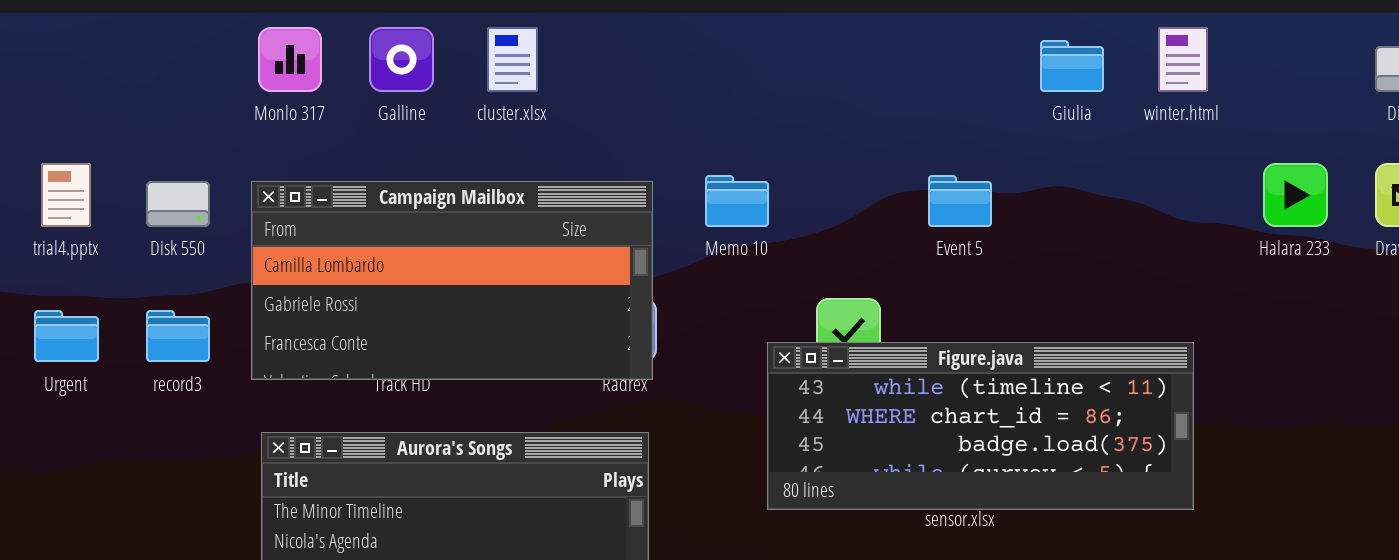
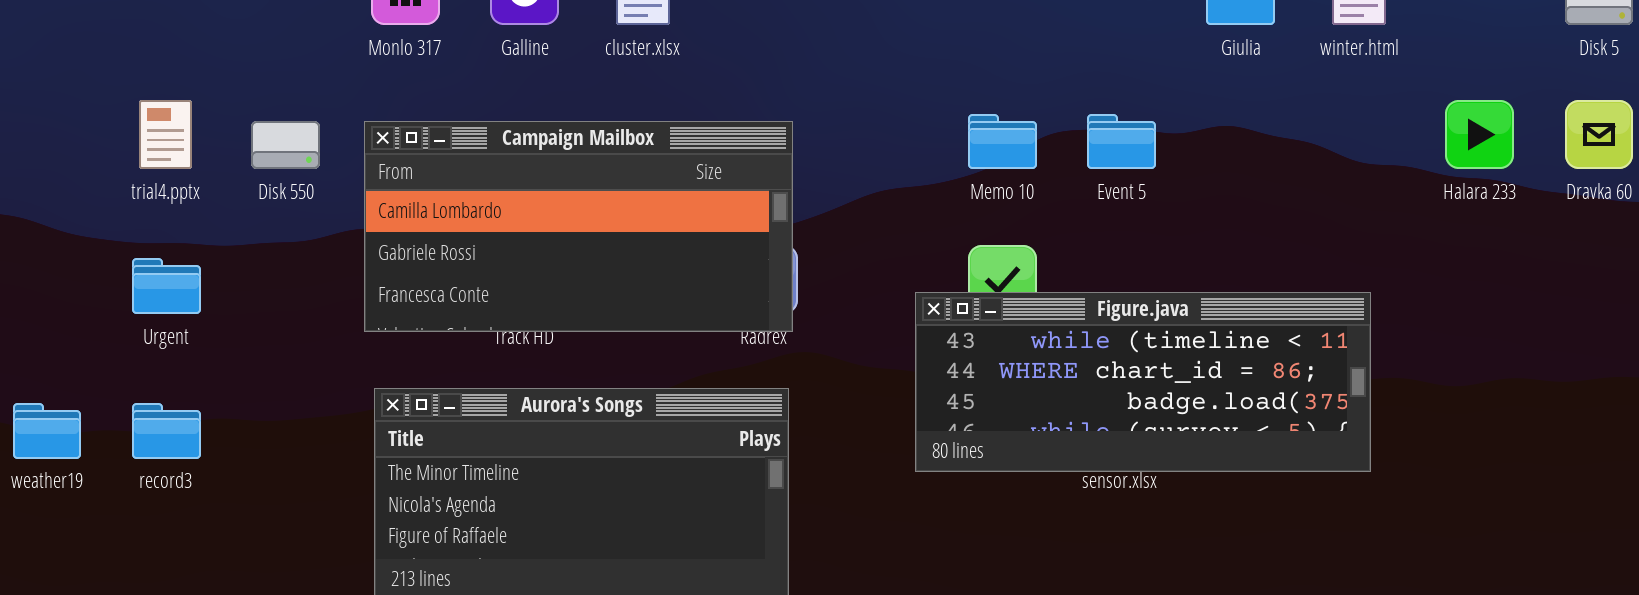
Memo 10: [705,175,769,227] -> [968,114,1037,169], moved
record3: [146,310,210,362] -> [132,403,201,459], moved

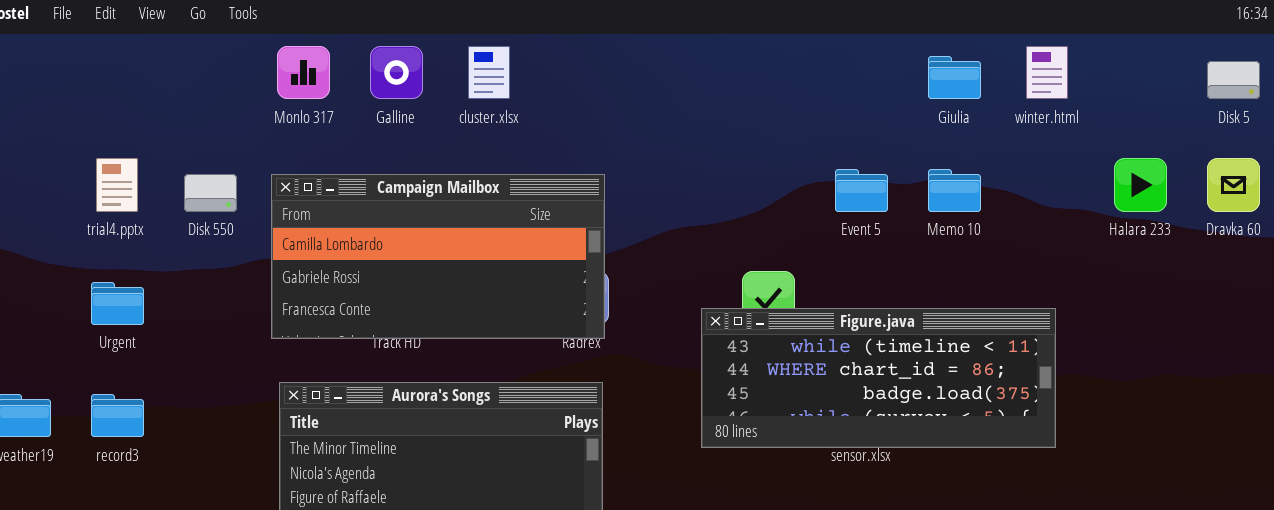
Memo 10: [968,114,1037,169] -> [928,169,981,212], moved

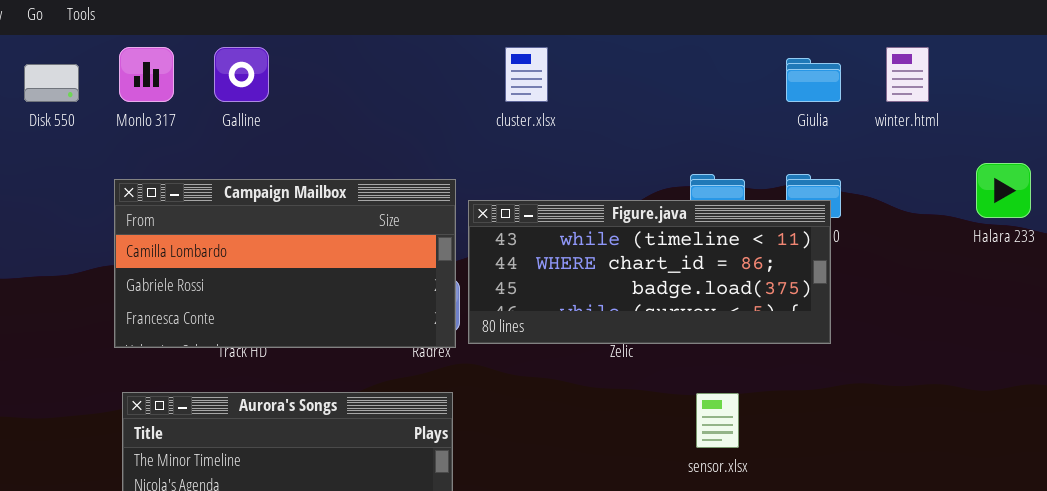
cluster.xlsx: [468,46,510,99] -> [505,47,548,102], moved
Disk 550: [184,174,237,212] -> [24,64,79,102], moved
Figure.java: [701,308,1056,448] -> [468,200,831,344], moved

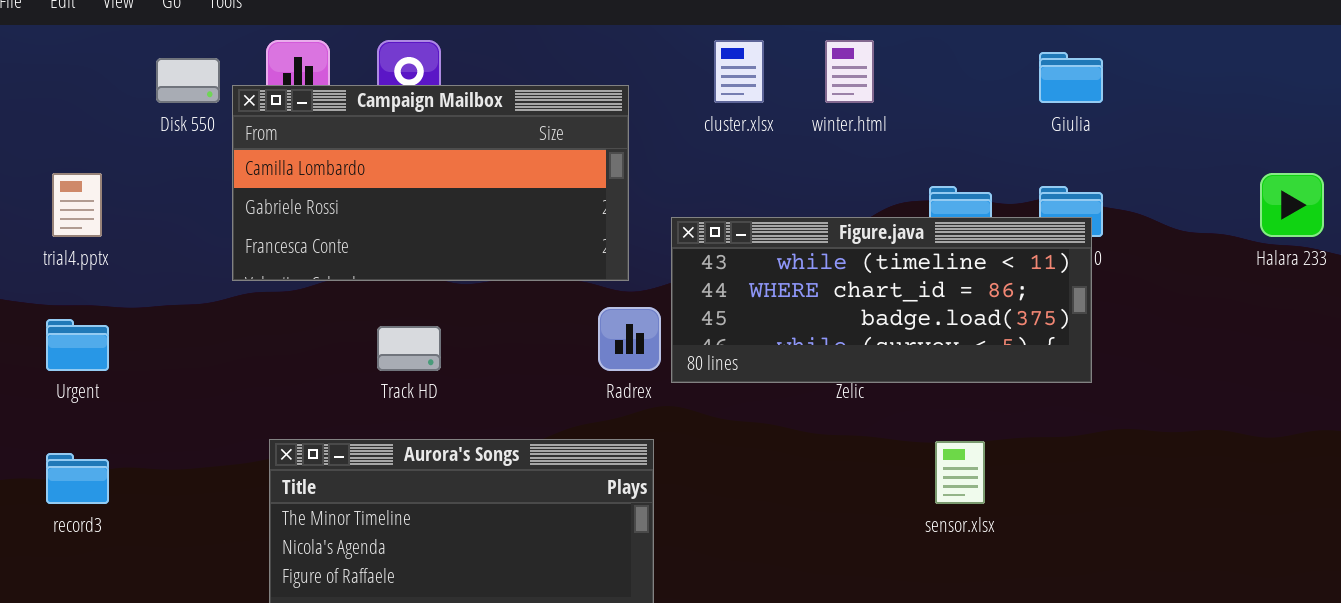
winter.html: [886,47,929,102] -> [825,40,874,103], moved
Campaign Mailbox: [114,179,456,348] -> [232,85,629,281], moved

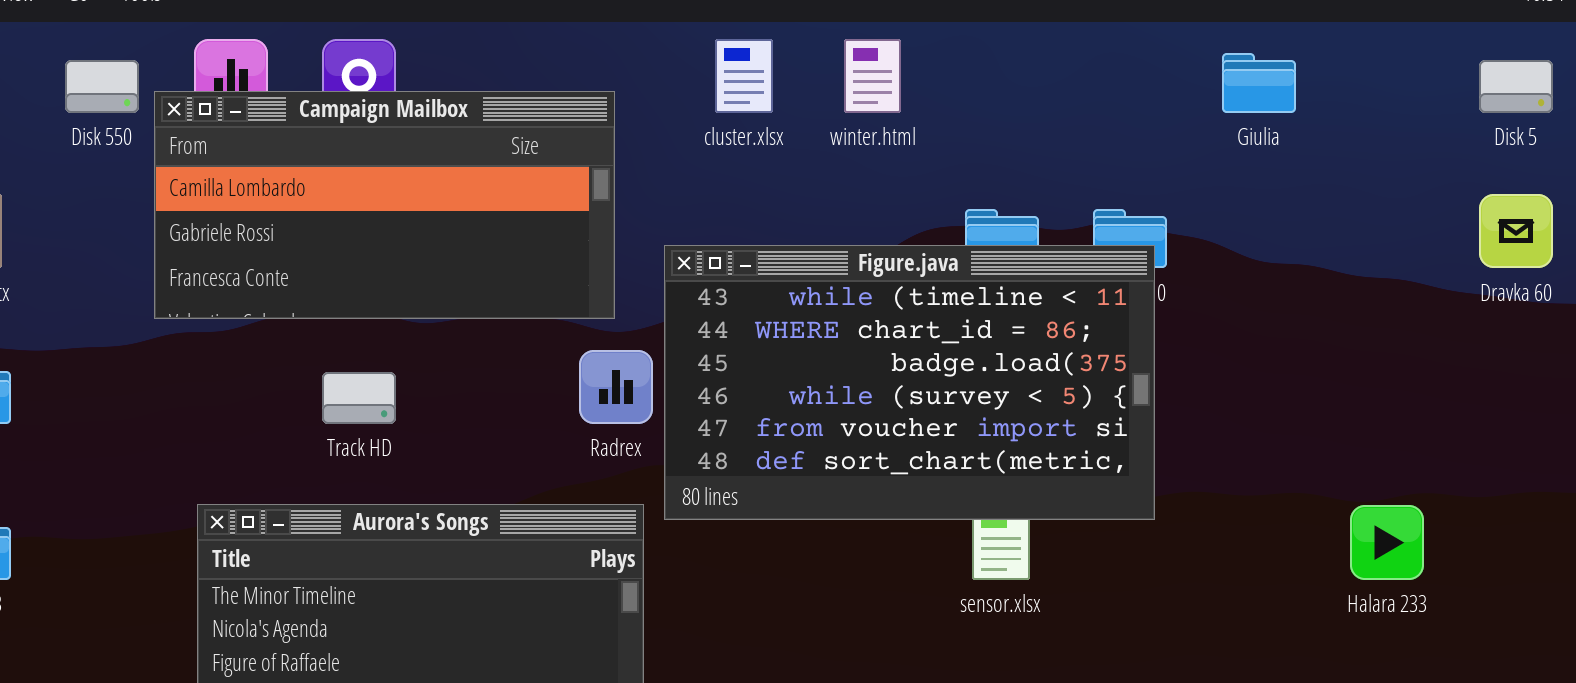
Giulia: [1039,52,1103,103] -> [1222,53,1296,113], moved
Halara 233: [1260,173,1324,237] -> [1350,505,1424,580], moved
Figure.java: [671,217,1092,383] -> [664,245,1155,520], resized

